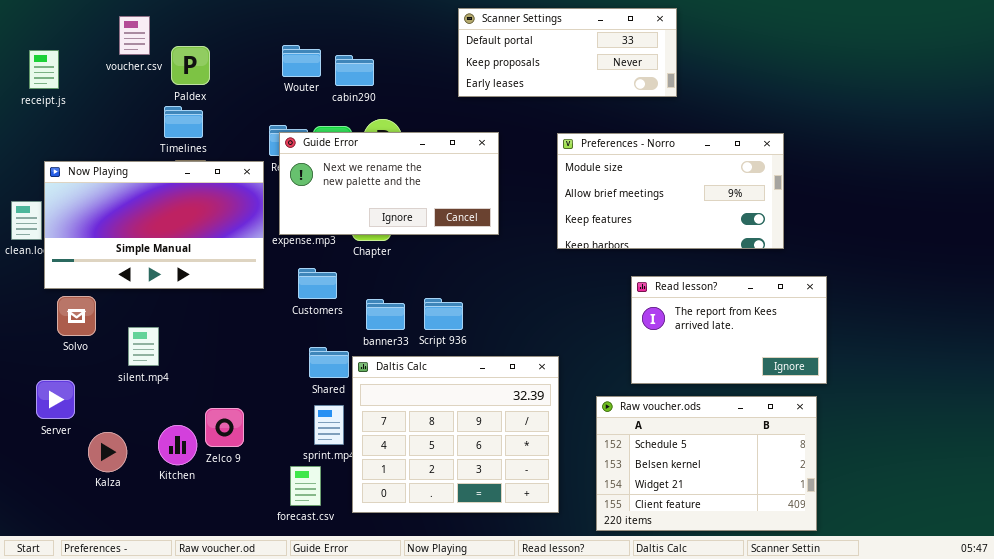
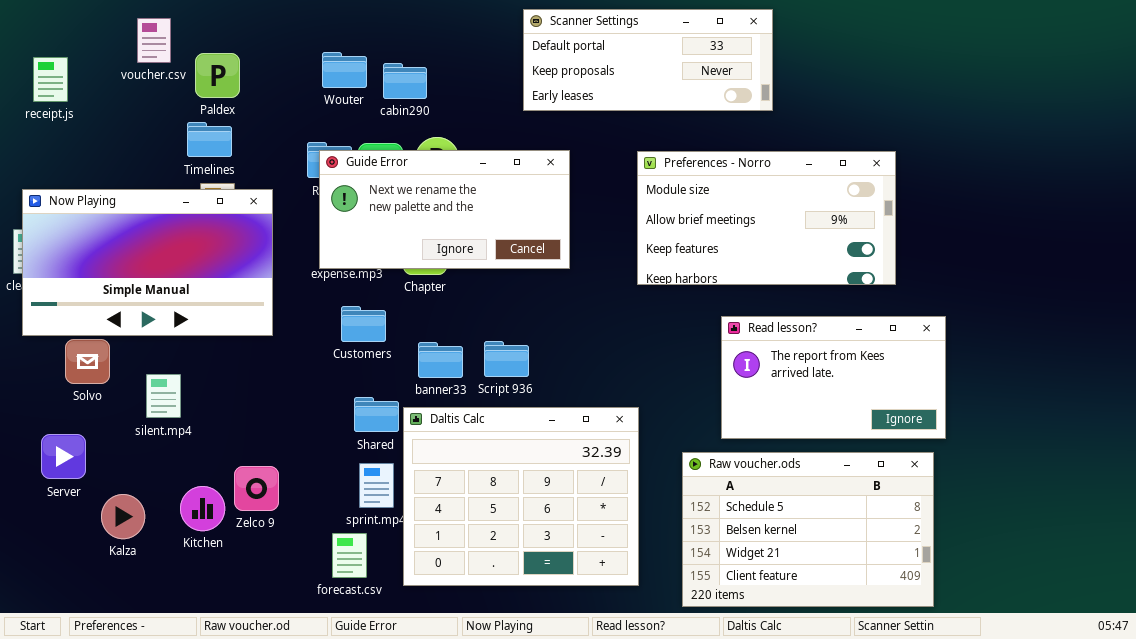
Now Playing: [44,161,264,289] -> [22,189,273,336], moved

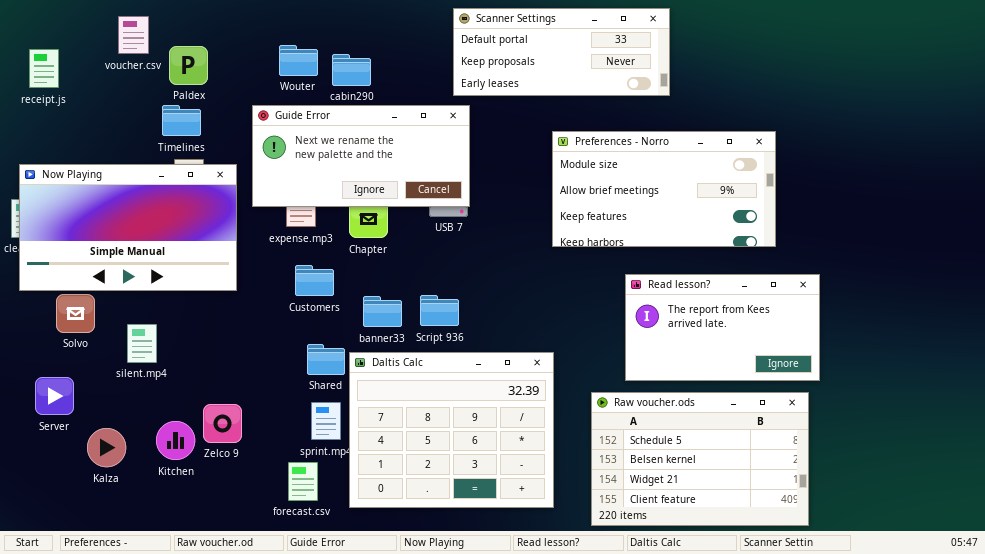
Guide Error: [319,150,570,269] -> [252,105,470,207], moved

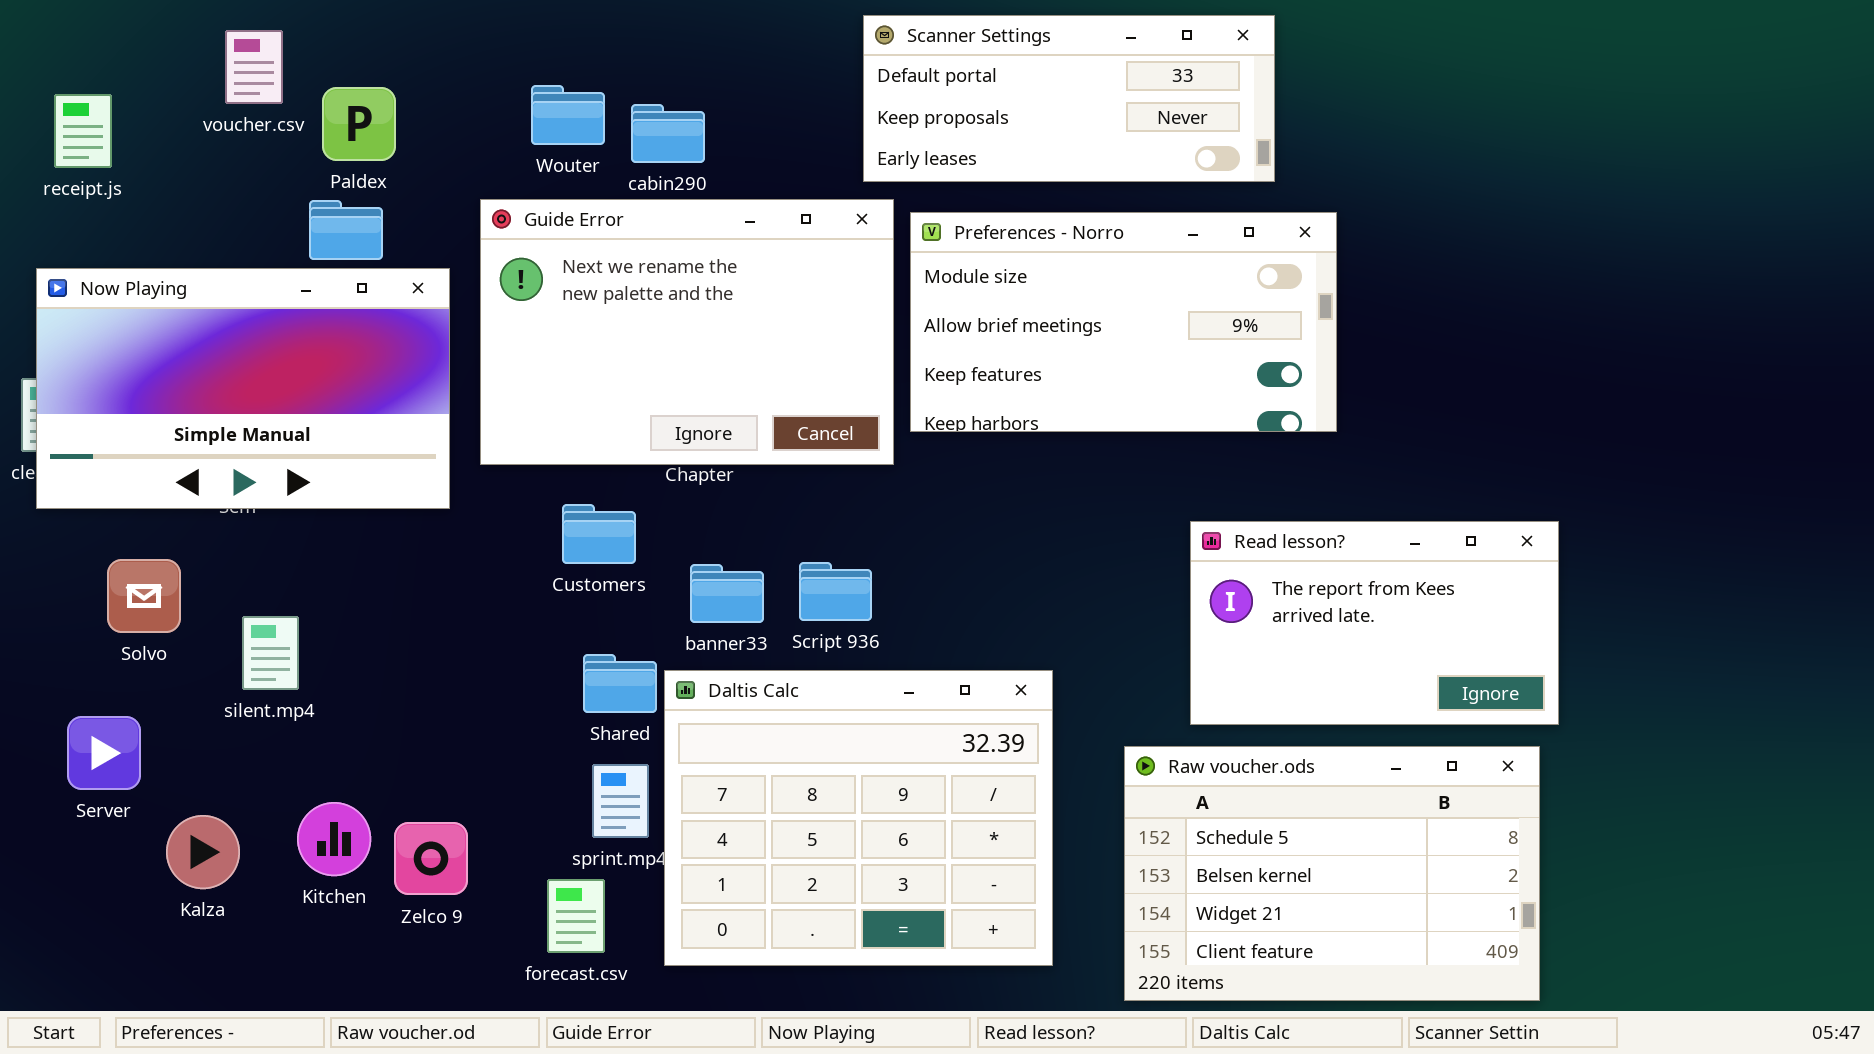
Guide Error: [252,105,470,207] -> [480,199,894,465], resized
Preferences - Norro: [552,131,776,247] -> [910,212,1337,432], moved
Now Playing: [19,164,237,291] -> [36,268,450,509], moved
Zelco 9: [203,404,242,443] -> [394,822,468,895], moved

